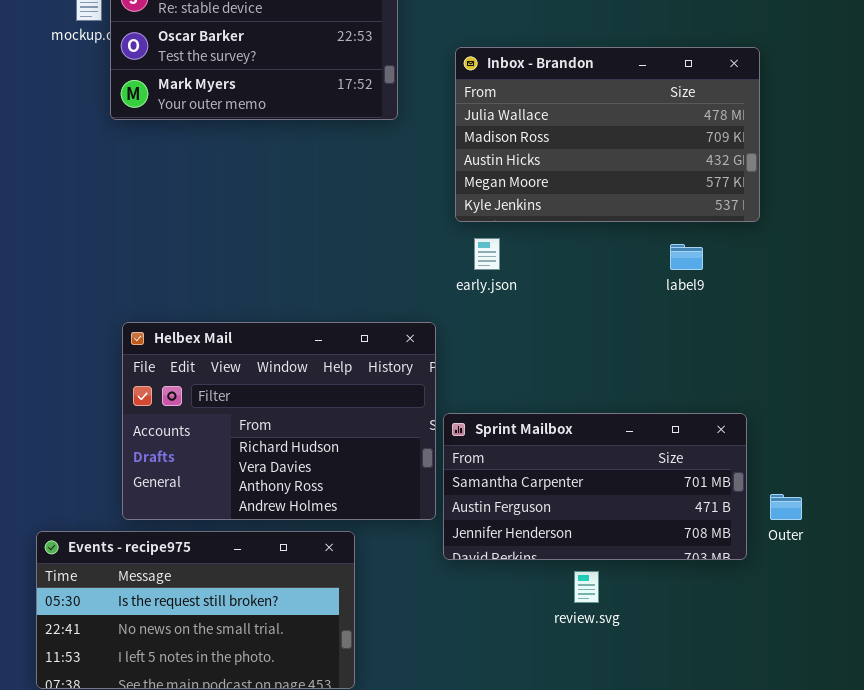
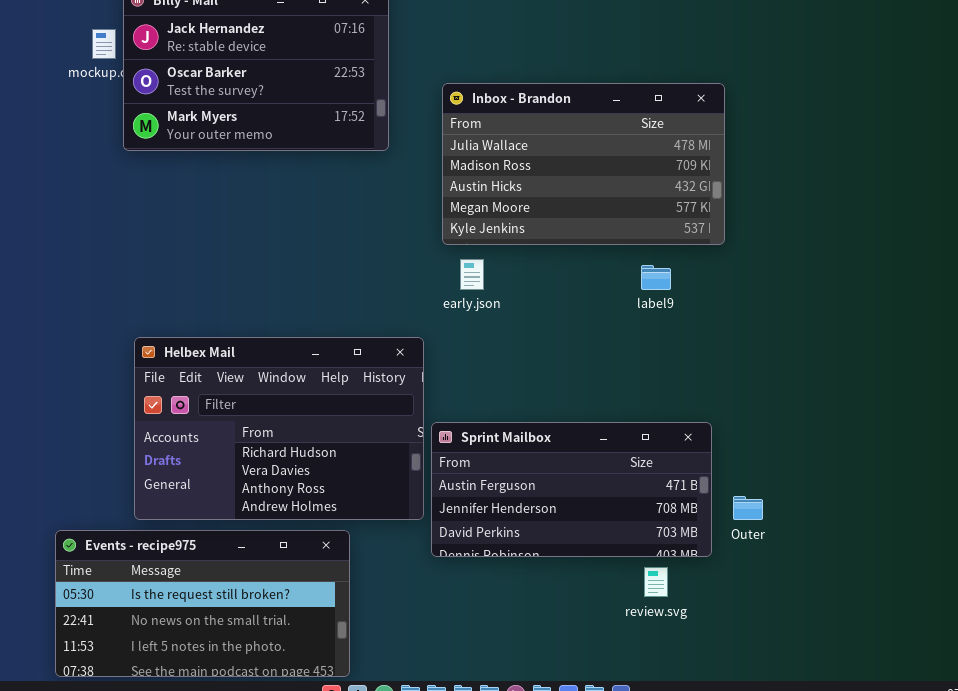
Sprint Mailbox: [443,413,747,560] -> [431,422,712,557], scrolled down 1 row
review.svg: [574,571,599,603] -> [644,567,668,597], moved

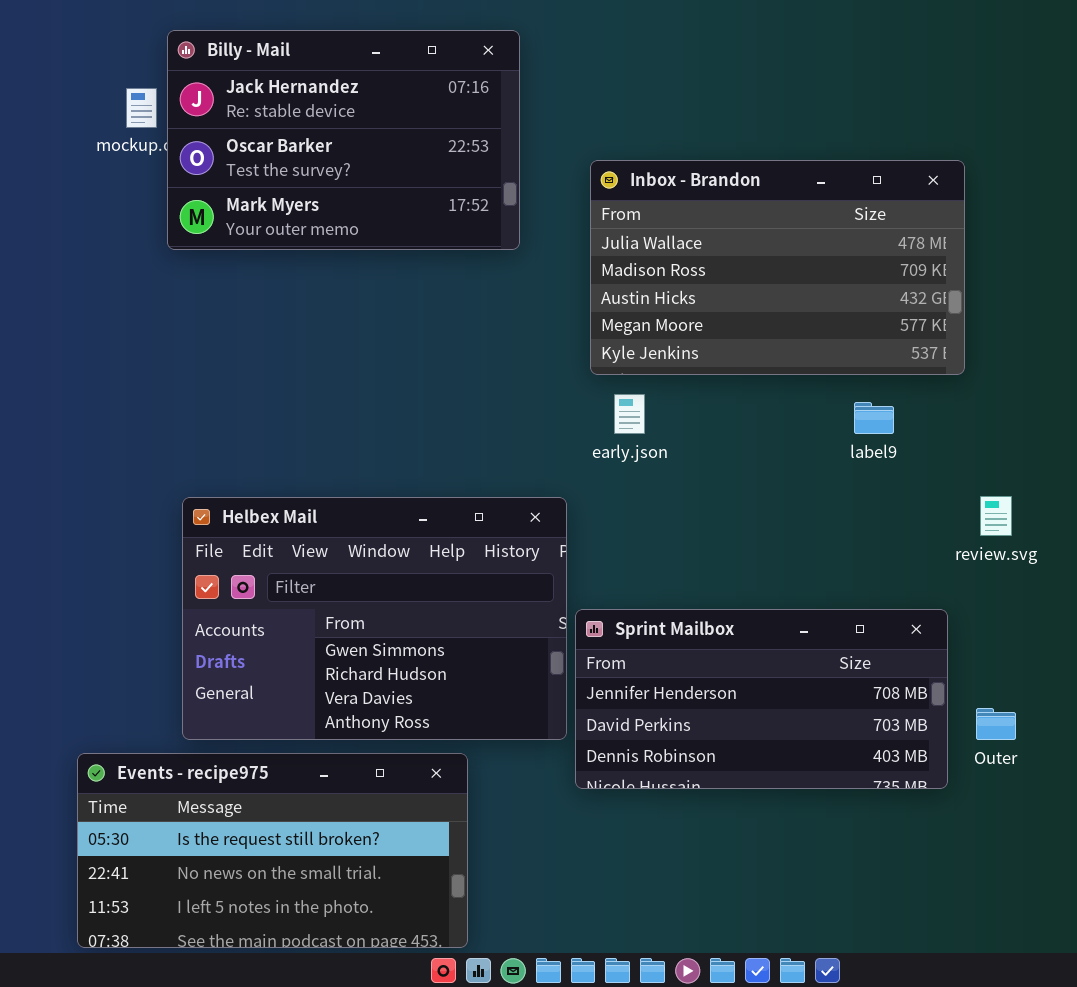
Helbex Mail: [134,337,424,520] -> [182,497,567,740], scrolled up 1 row
Sprint Mailbox: [431,422,712,557] -> [575,609,948,789], scrolled down 1 row
review.svg: [644,567,668,597] -> [980,496,1012,536], moved

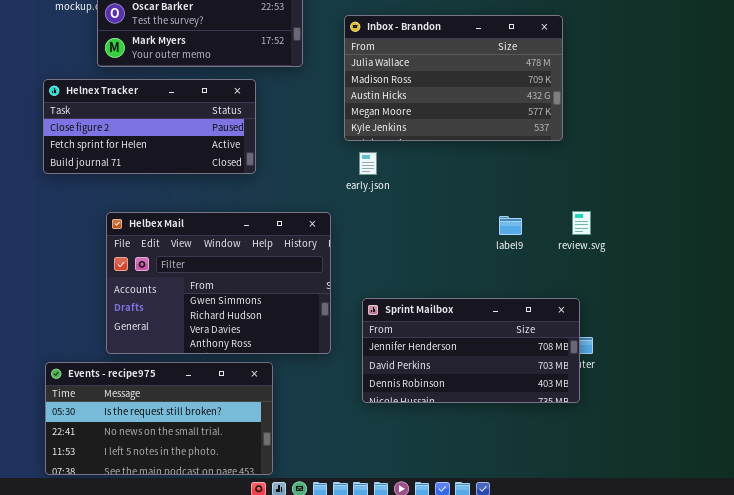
Helnex Tracker: none -> [43,79,256,174], opened
label9: [854,402,894,434] -> [499,216,522,235], moved
Sprint Mailbox: [575,609,948,789] -> [362,298,580,403], moved

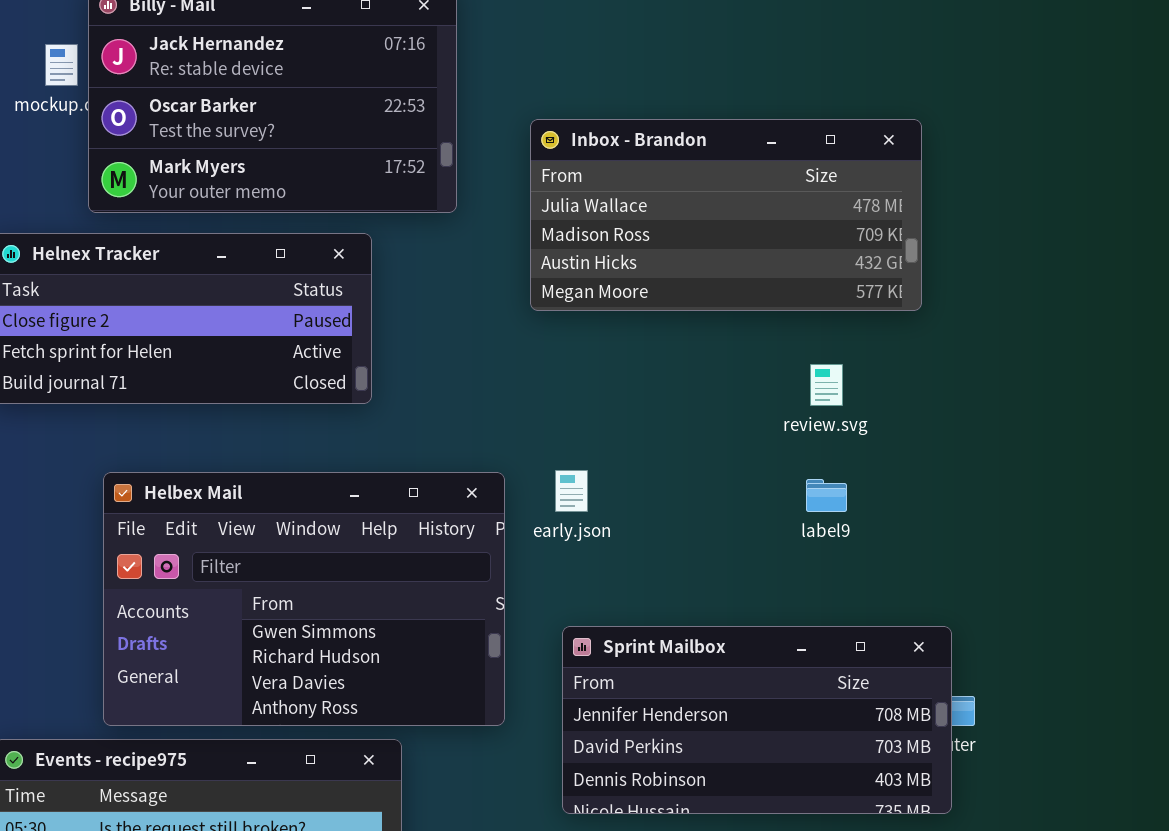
Inbox - Brandon: [344,15,563,141] -> [530,119,922,311], resized
early.json: [359,152,377,175] -> [555,470,588,512], moved
review.svg: [572,211,591,235] -> [810,364,843,406], moved

